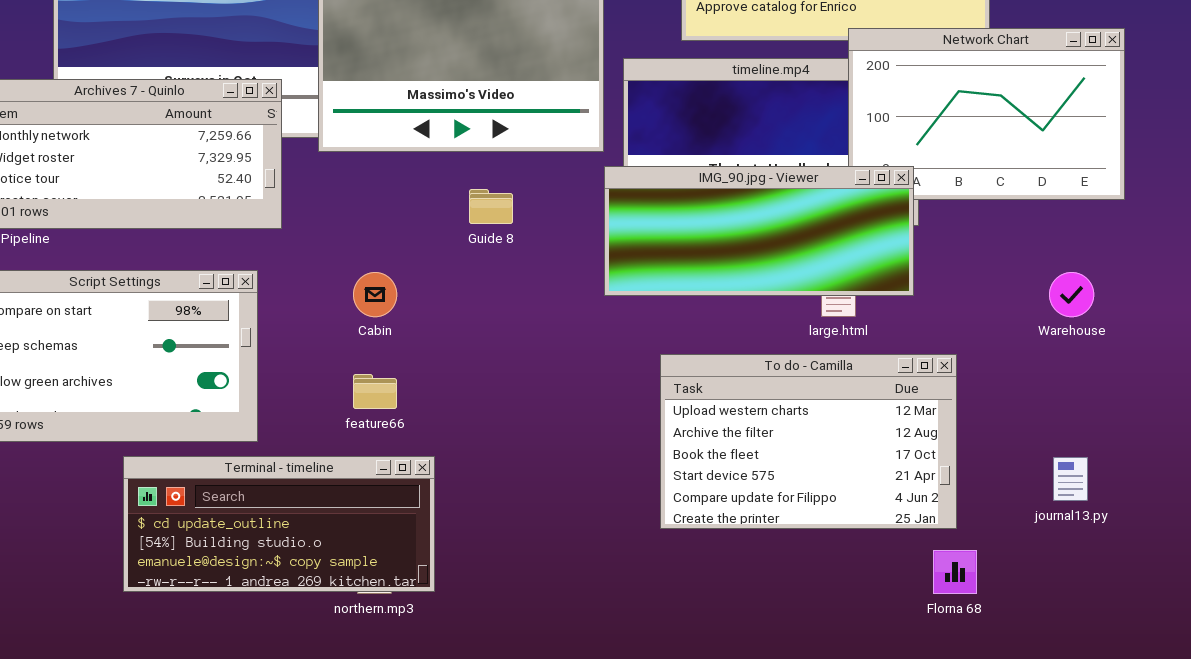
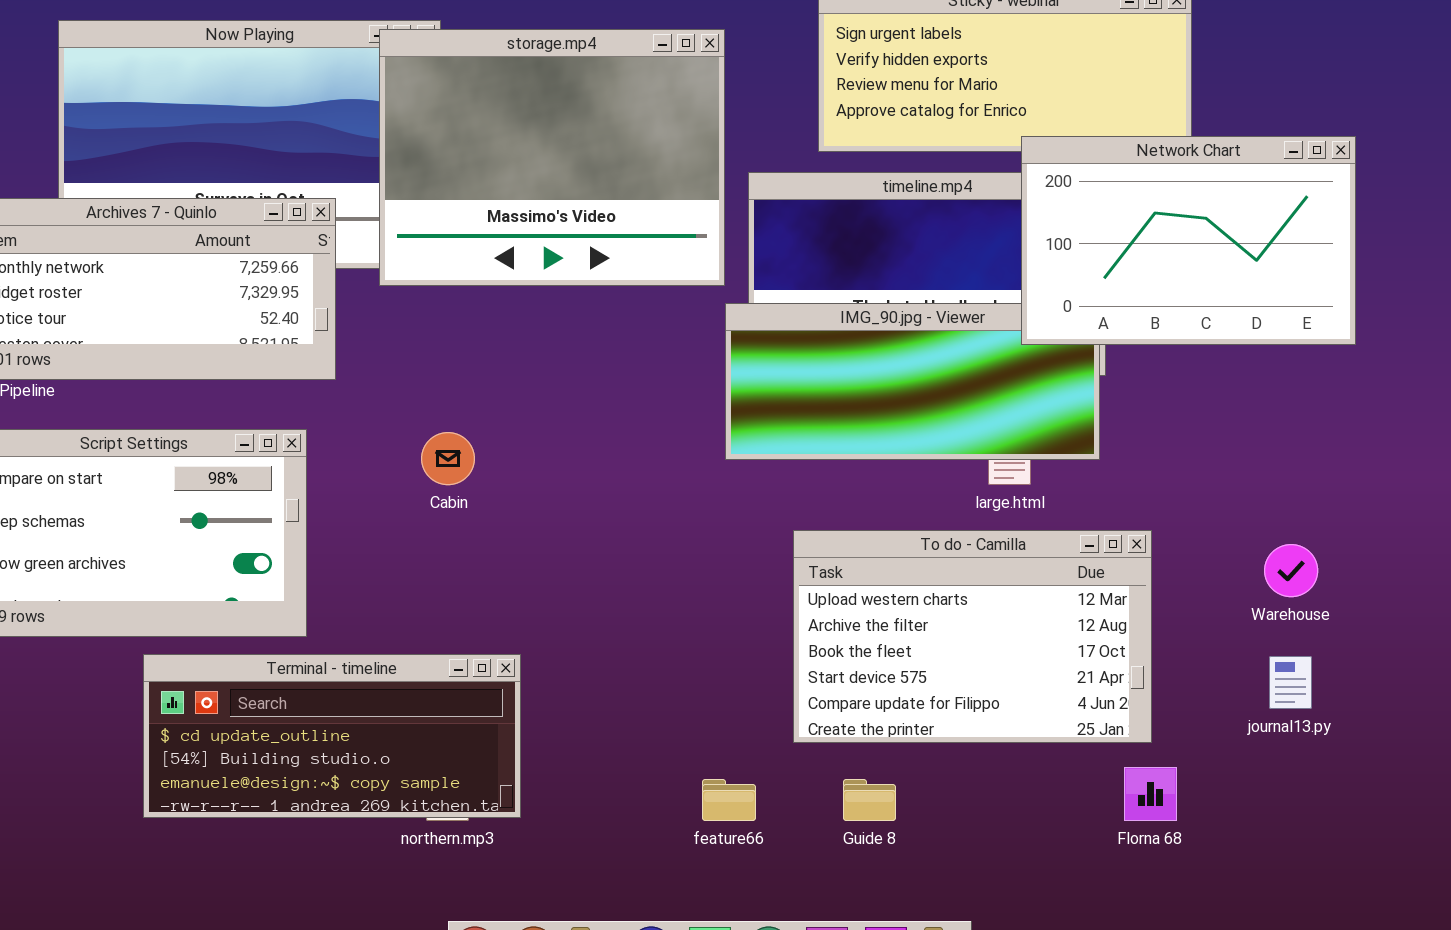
Network Chart: [848,28,1125,200] -> [1021,136,1356,345], raised
Guide 8: [469,189,513,224] -> [843,779,896,821], moved
Warehouse: [1049,272,1094,317] -> [1264,544,1318,597], moved
feature66: [353,374,397,409] -> [702,779,756,821], moved

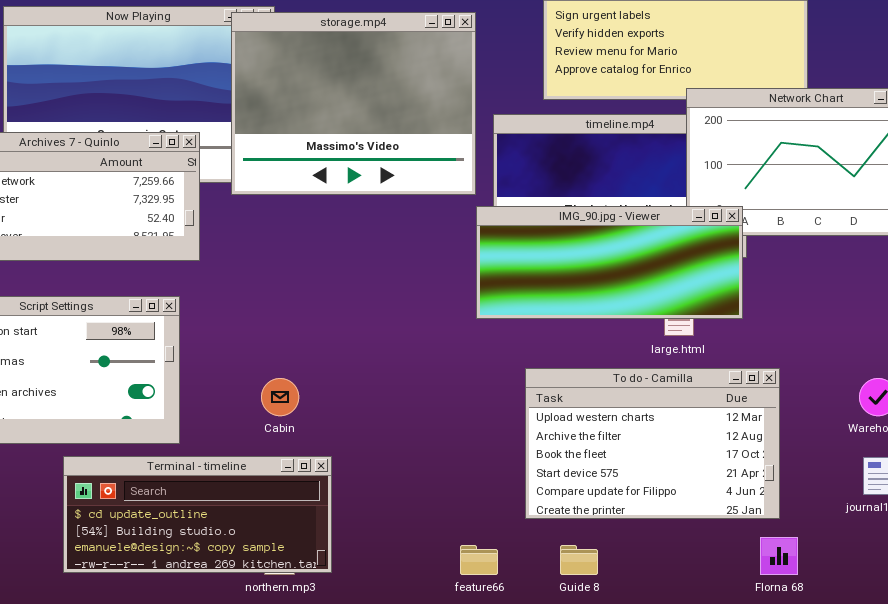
IMG_90.jpg - Viewer: [725,303,1100,460] -> [476,206,743,319], raised
Cabin: [421,432,475,485] -> [261,378,299,416], moved

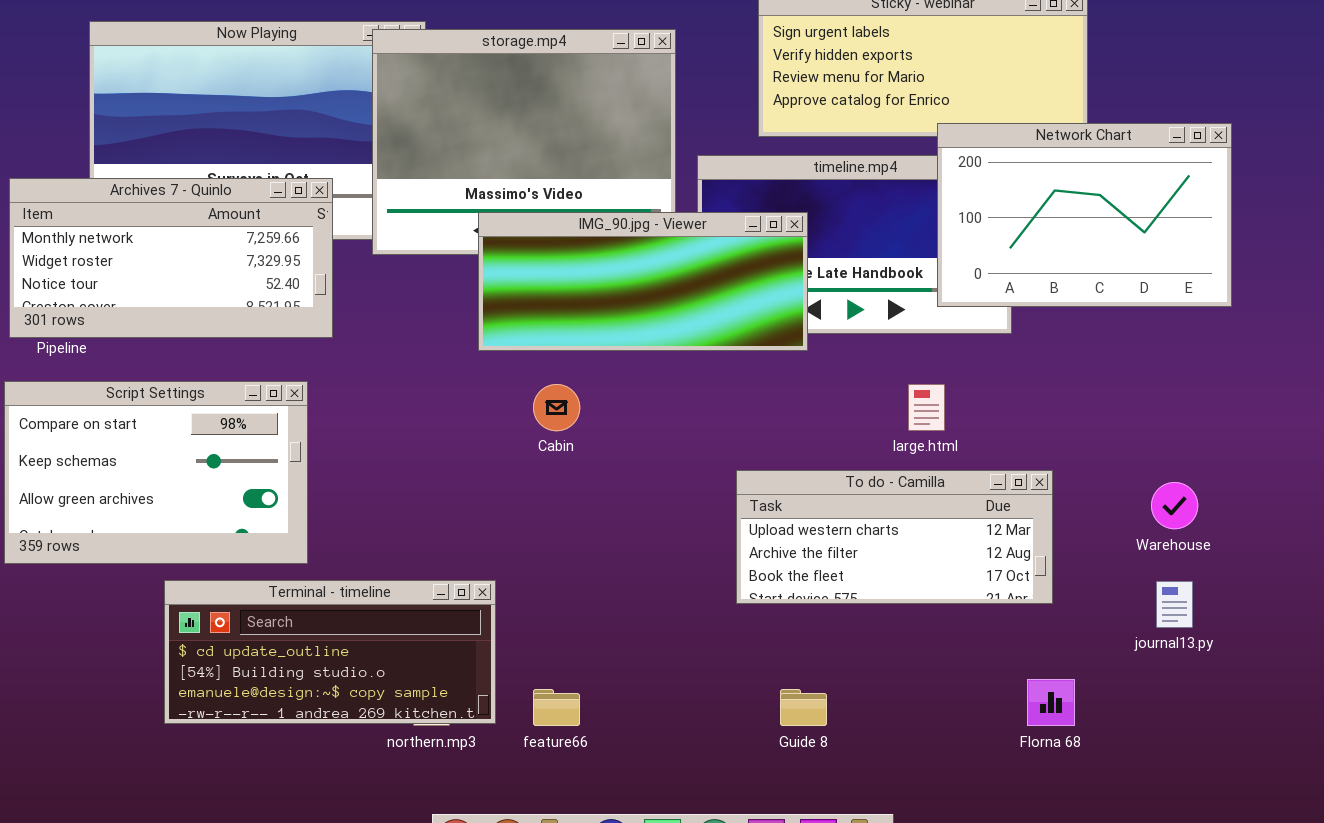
IMG_90.jpg - Viewer: [476,206,743,319] -> [478,212,808,351], moved
To do - Camilla: [525,368,780,519] -> [736,470,1053,604], resized
Cabin: [261,378,299,416] -> [533,384,580,431], moved
feature66: [460,545,498,575] -> [533,689,580,726], moved

